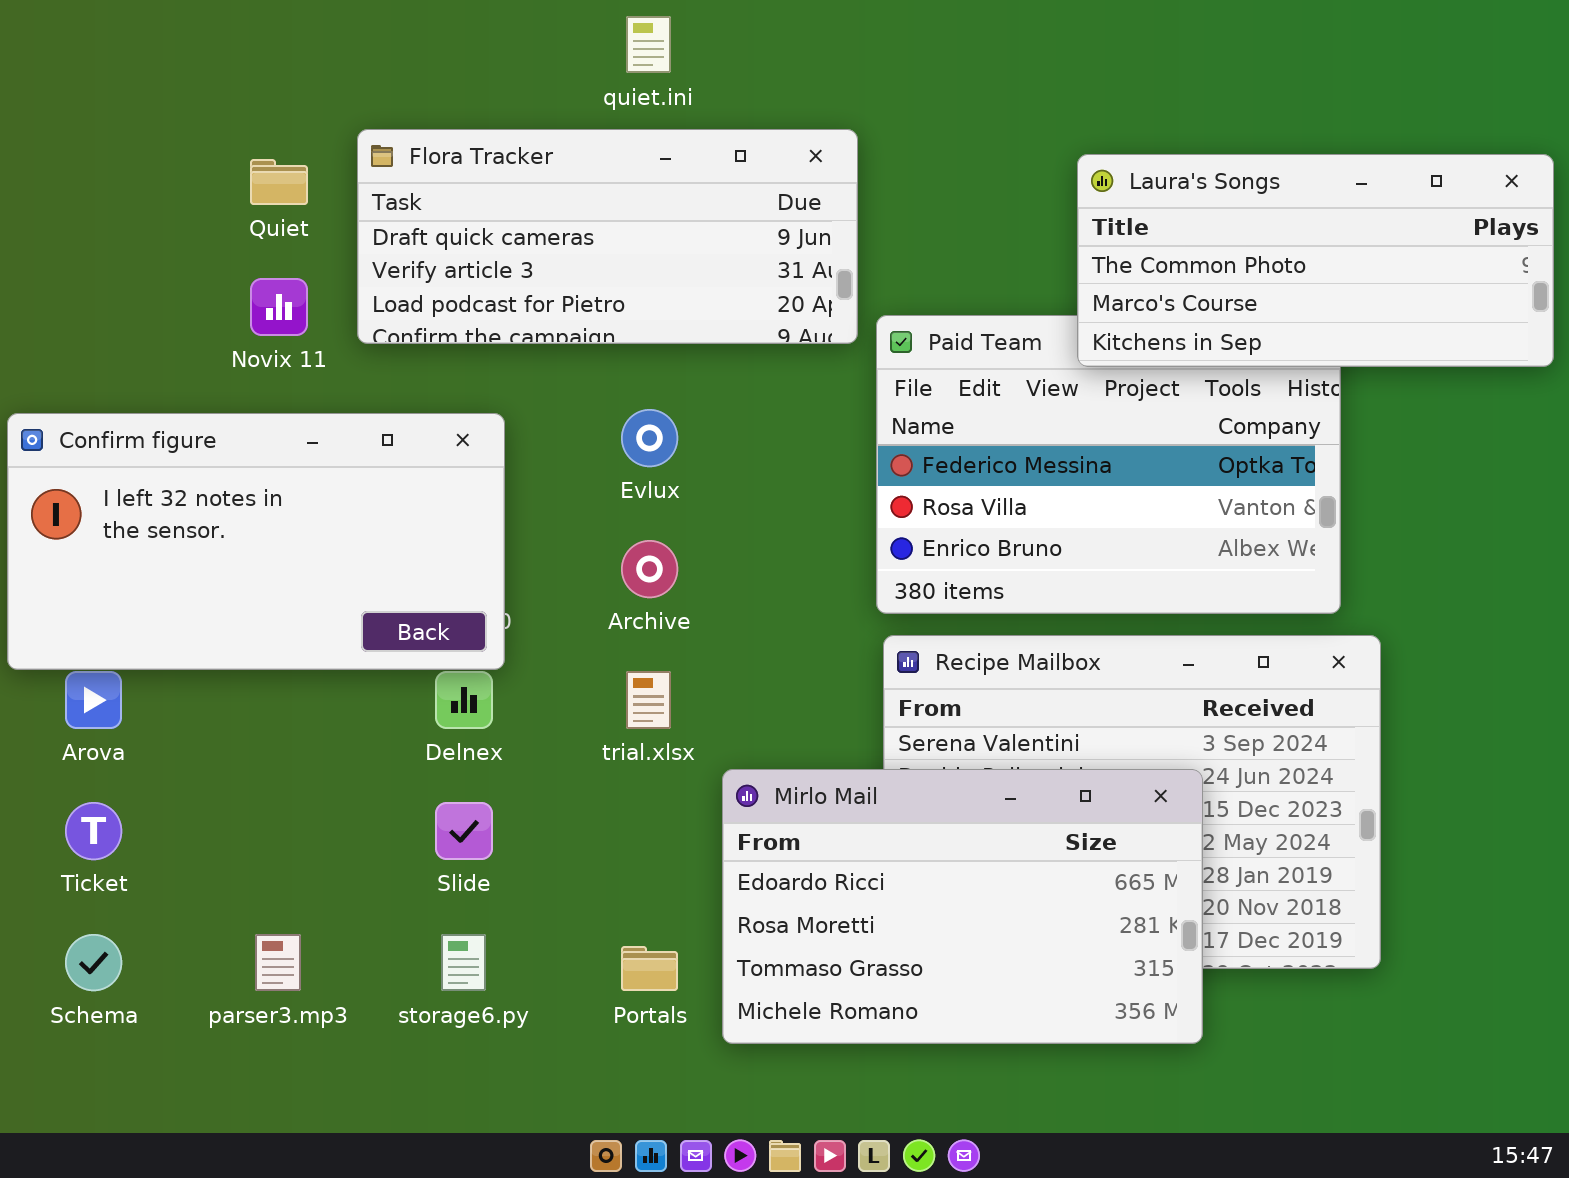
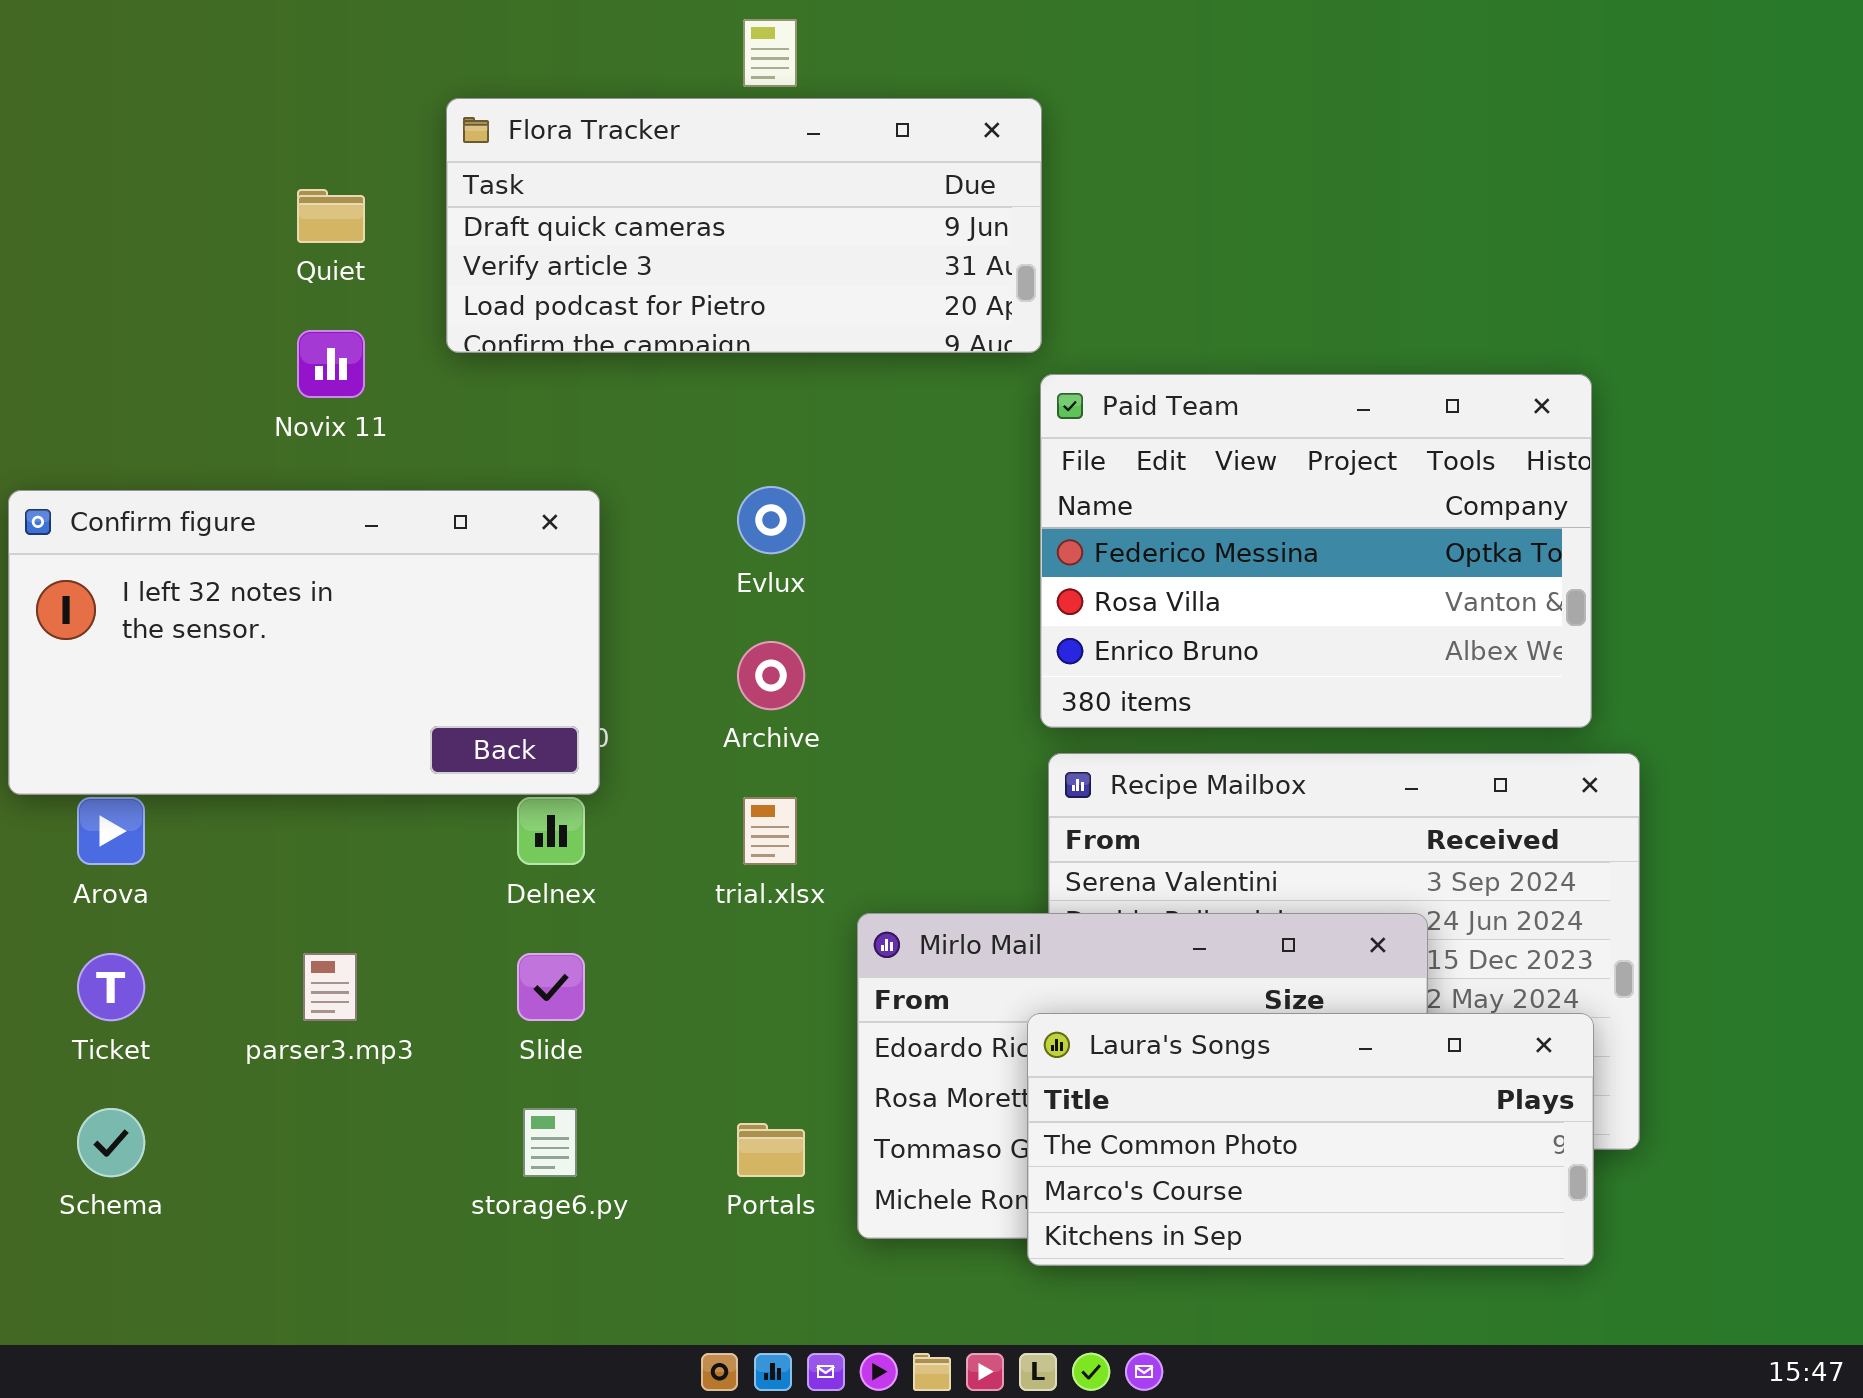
Flora Tracker: [357,129,858,344] -> [446,98,1042,353], moved
Laura's Songs: [1077,154,1554,367] -> [1027,1013,1594,1266], moved
parser3.mp3: [255,934,301,991] -> [303,953,357,1021], moved

